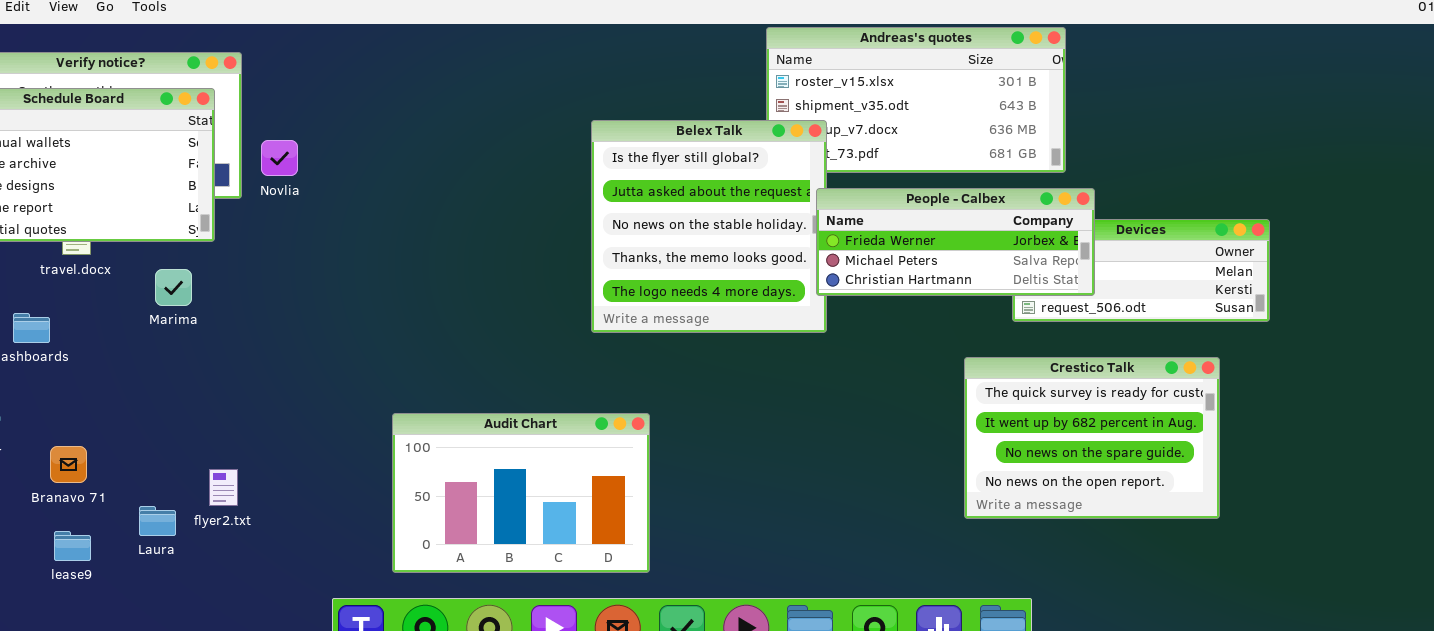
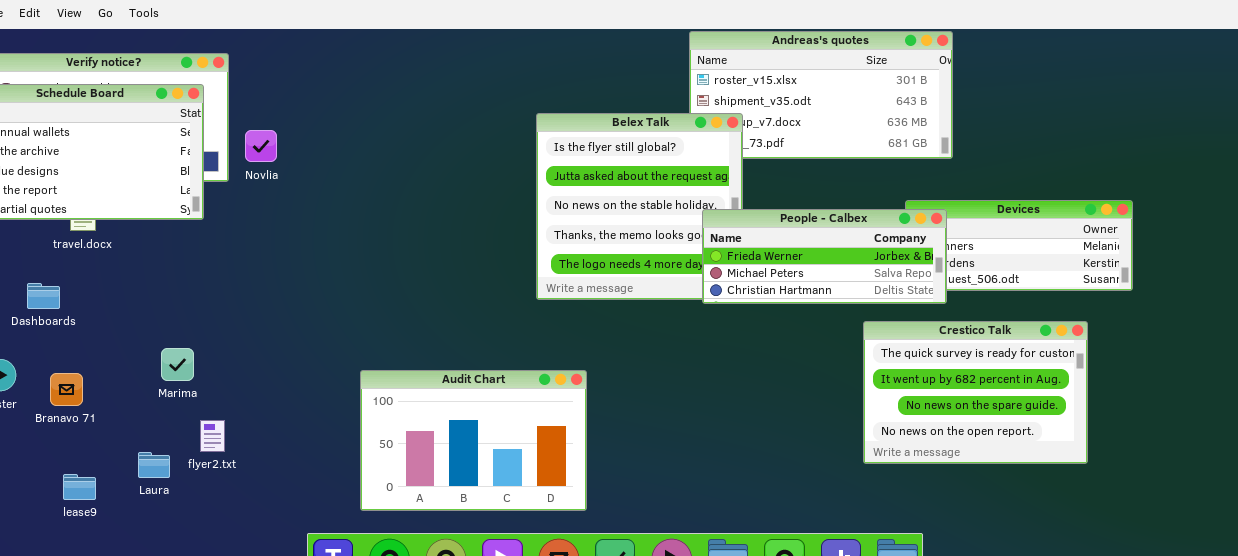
People - Calbex: [816,188,1095,296] -> [702,209,947,304], moved
Marima: [155,269,192,306] -> [161,348,194,381], moved
Branavo 71: [50,446,87,483] -> [50,373,83,406], moved

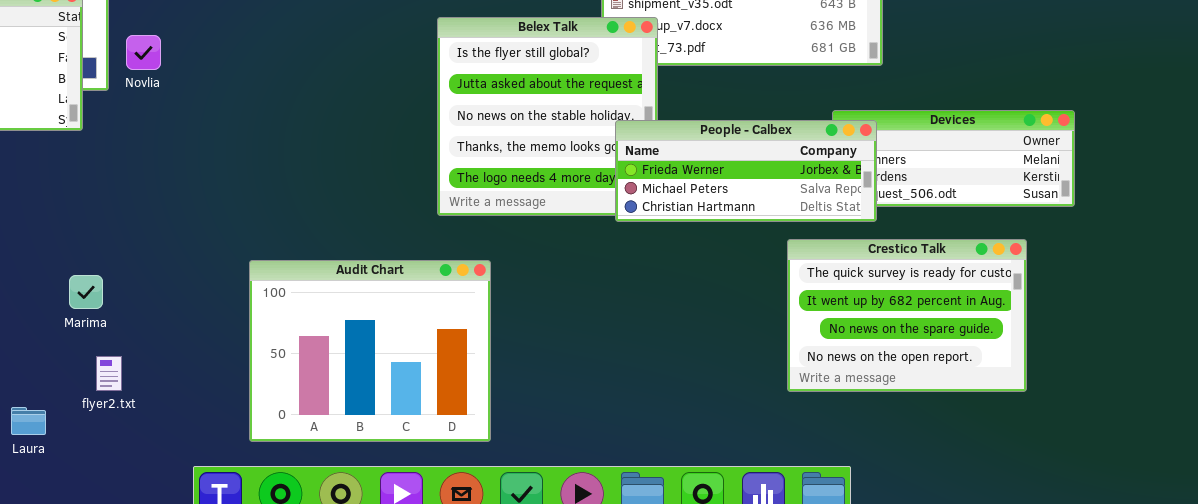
Marima: [161,348,194,381] -> [69,275,103,309], moved
Audit Chart: [360,370,587,511] -> [249,260,491,442], resized
flyer2.txt: [200,420,225,452] -> [96,356,122,391], moved
Laura: [138,452,170,478] -> [11,407,46,435], moved

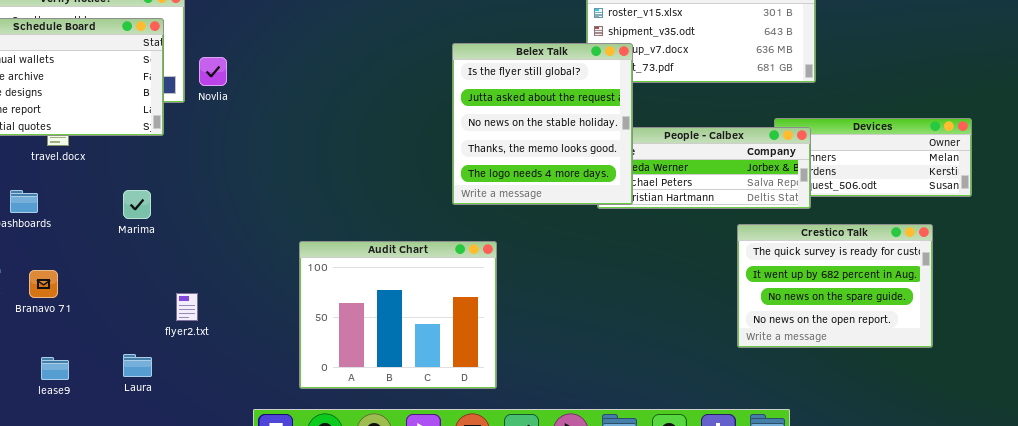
Belex Talk: [437,17,658,216] -> [452,43,633,205], raised
Marima: [69,275,103,309] -> [123,190,151,219], moved
flyer2.txt: [96,356,122,391] -> [176,293,198,321], moved
Laura: [11,407,46,435] -> [123,354,152,377], moved

